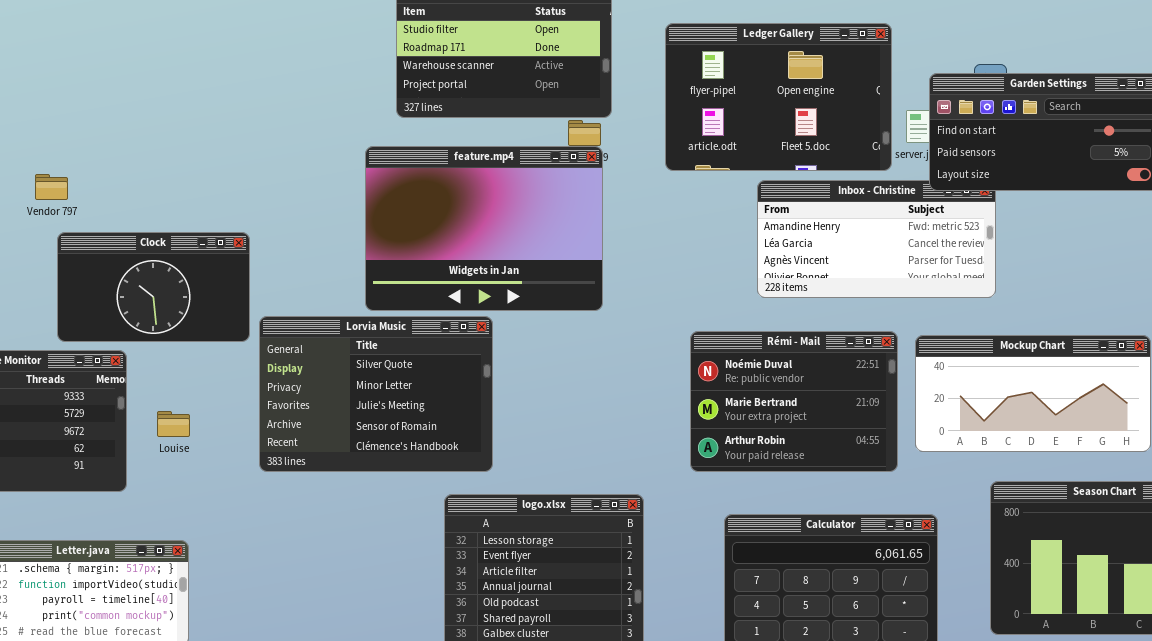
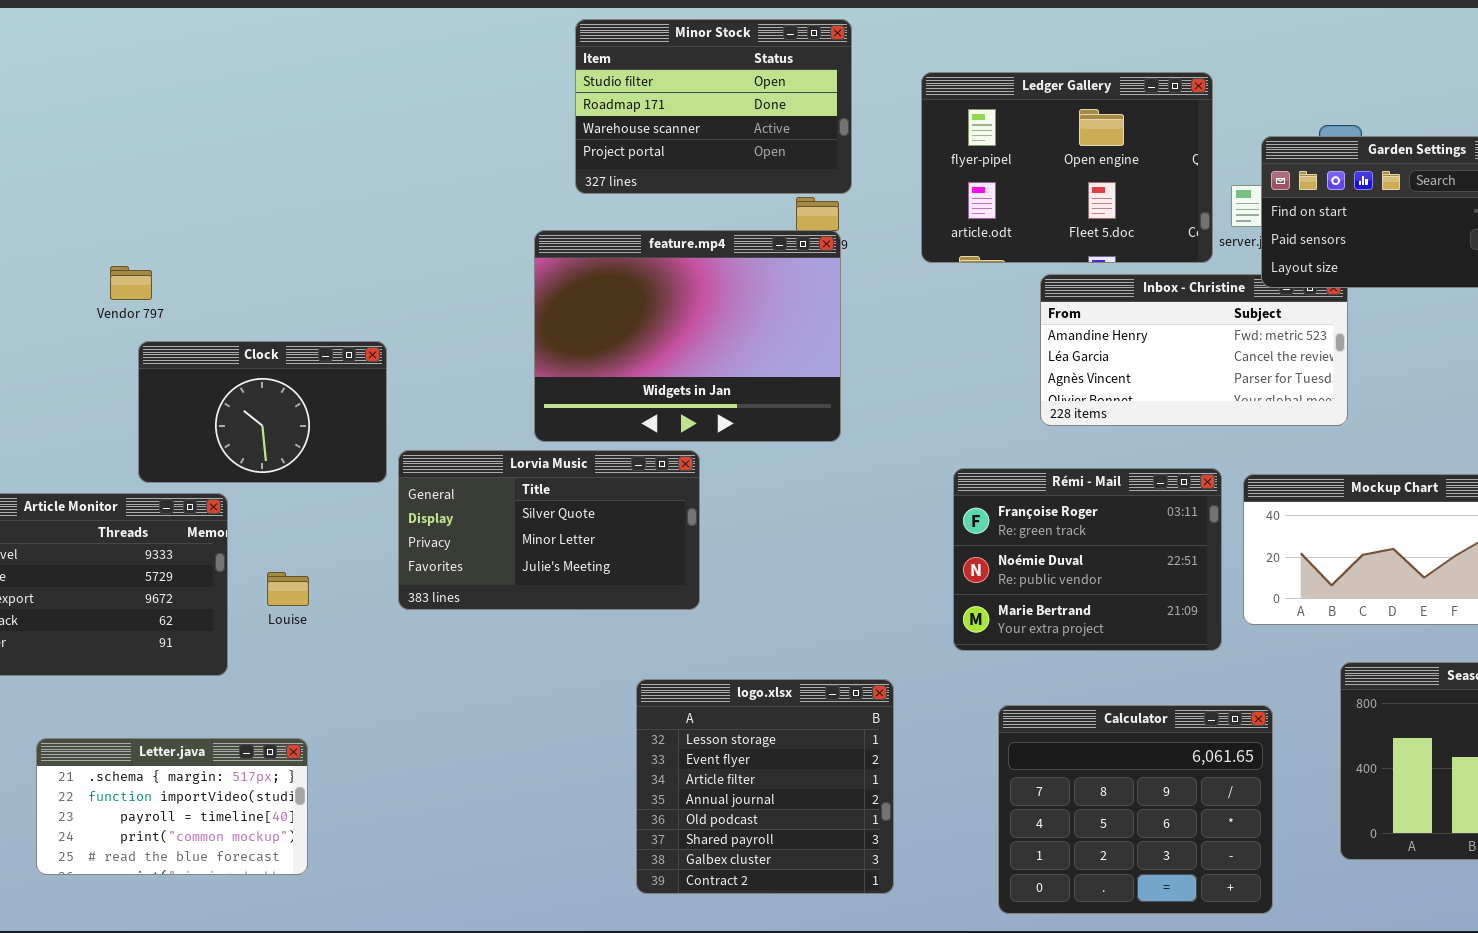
Lorvia Music: [259,316,493,472] -> [398,450,700,610], resized
Rémi - Mail: [690,331,898,472] -> [953,468,1222,651], scrolled up 1 row

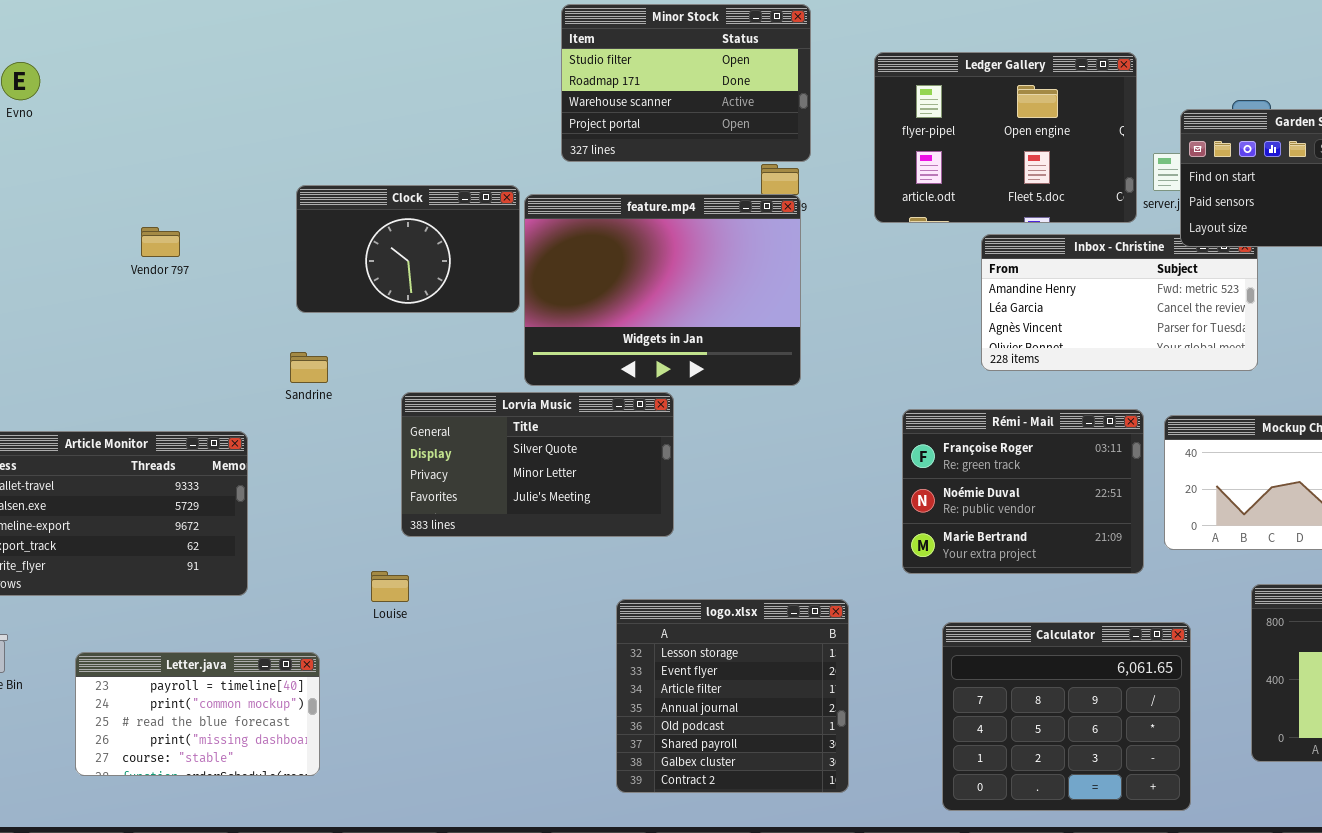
Clock: [138,341,387,483] -> [296,185,520,313], moved
Louise: [267,572,309,606] -> [371,571,409,602], moved
Letter.java: [36,738,308,875] -> [75,652,320,776], scrolled down 2 rows

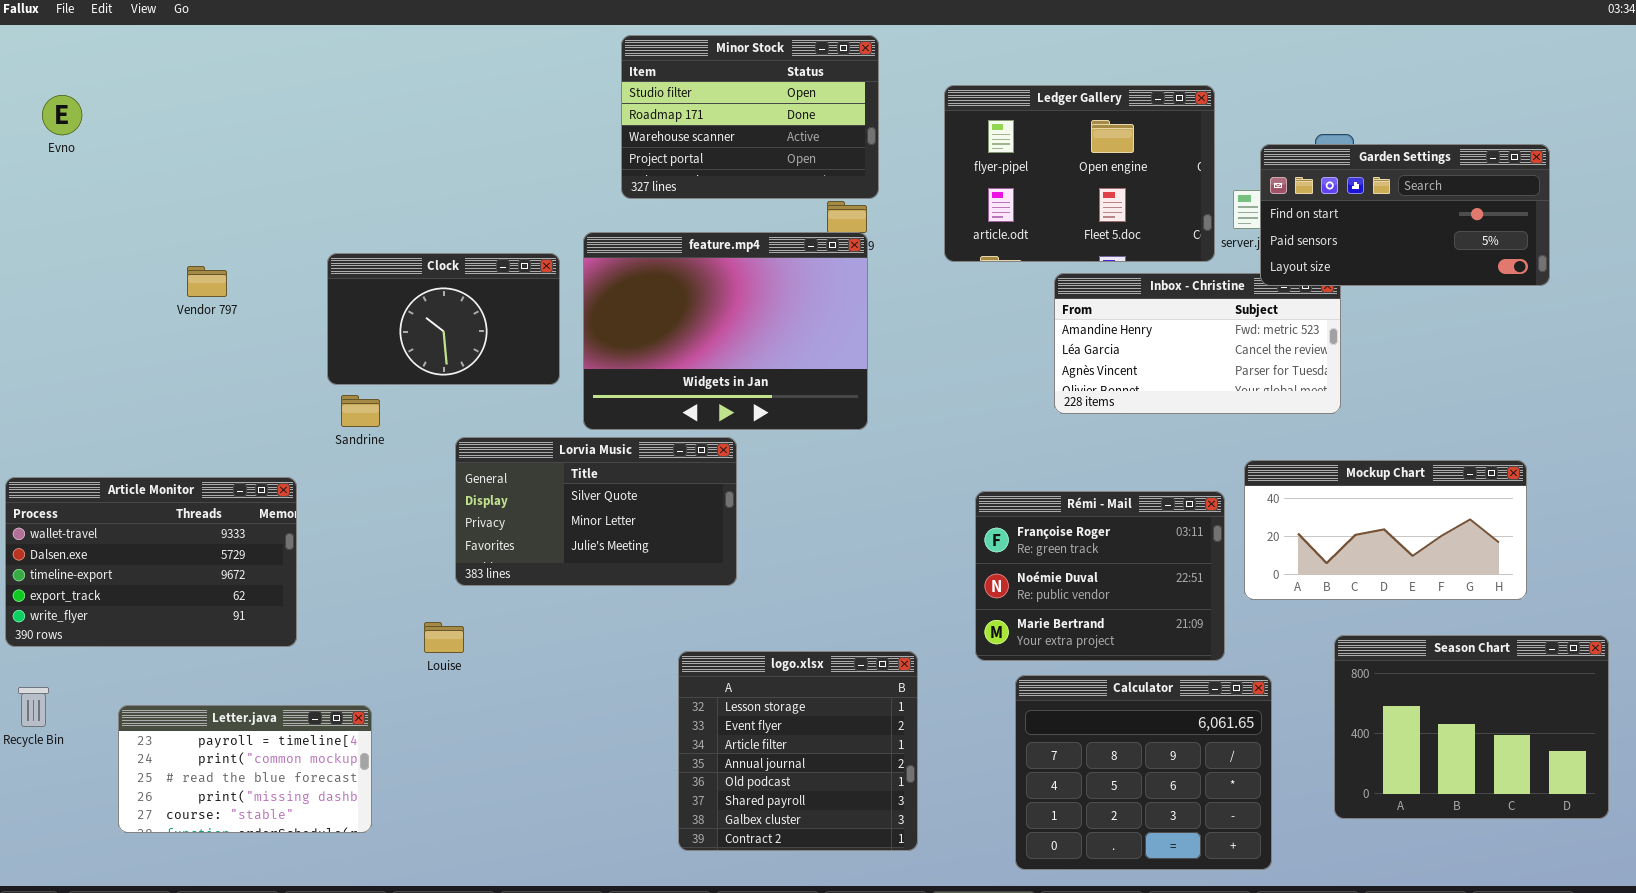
Clock: [296,185,520,313] -> [327,253,560,385], moved
Rémi - Mail: [902,409,1144,574] -> [975,491,1225,661], moved

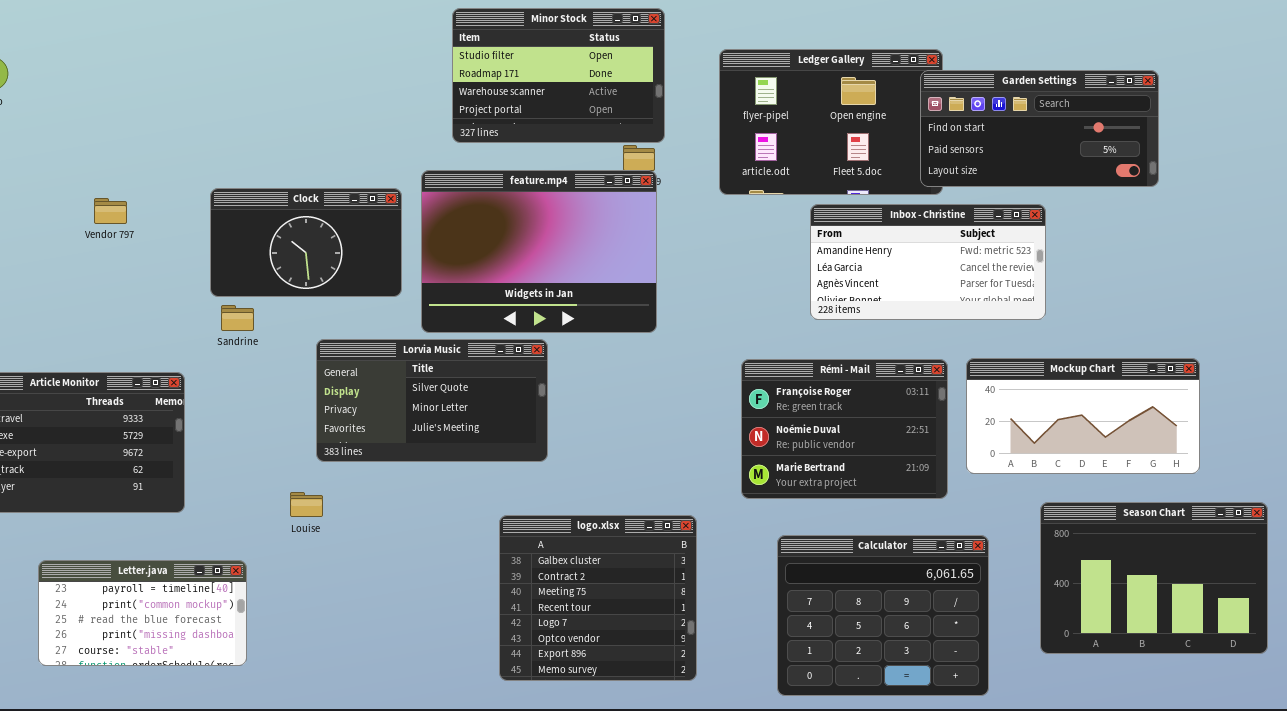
Garden Settings: [1260,144,1550,286] -> [920,70,1159,187], moved
Rémi - Mail: [975,491,1225,661] -> [741,359,948,499], moved
logo.xlsx: [678,651,918,851] -> [499,515,697,681], scrolled down 6 rows

